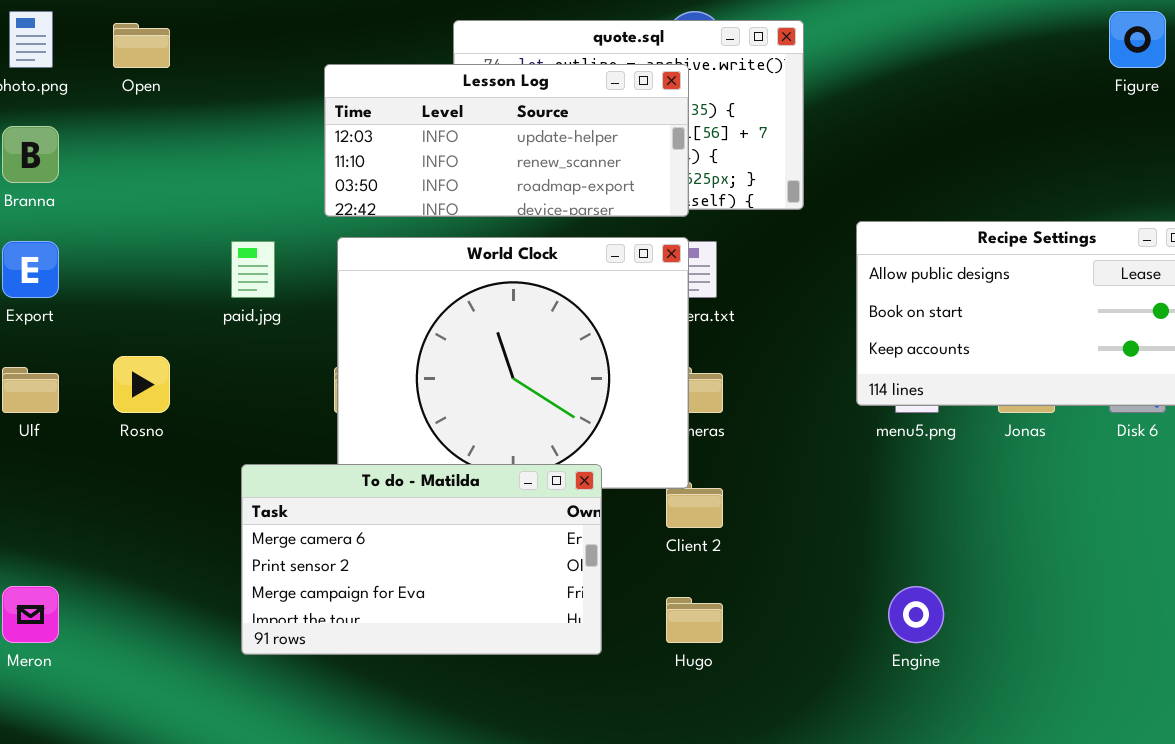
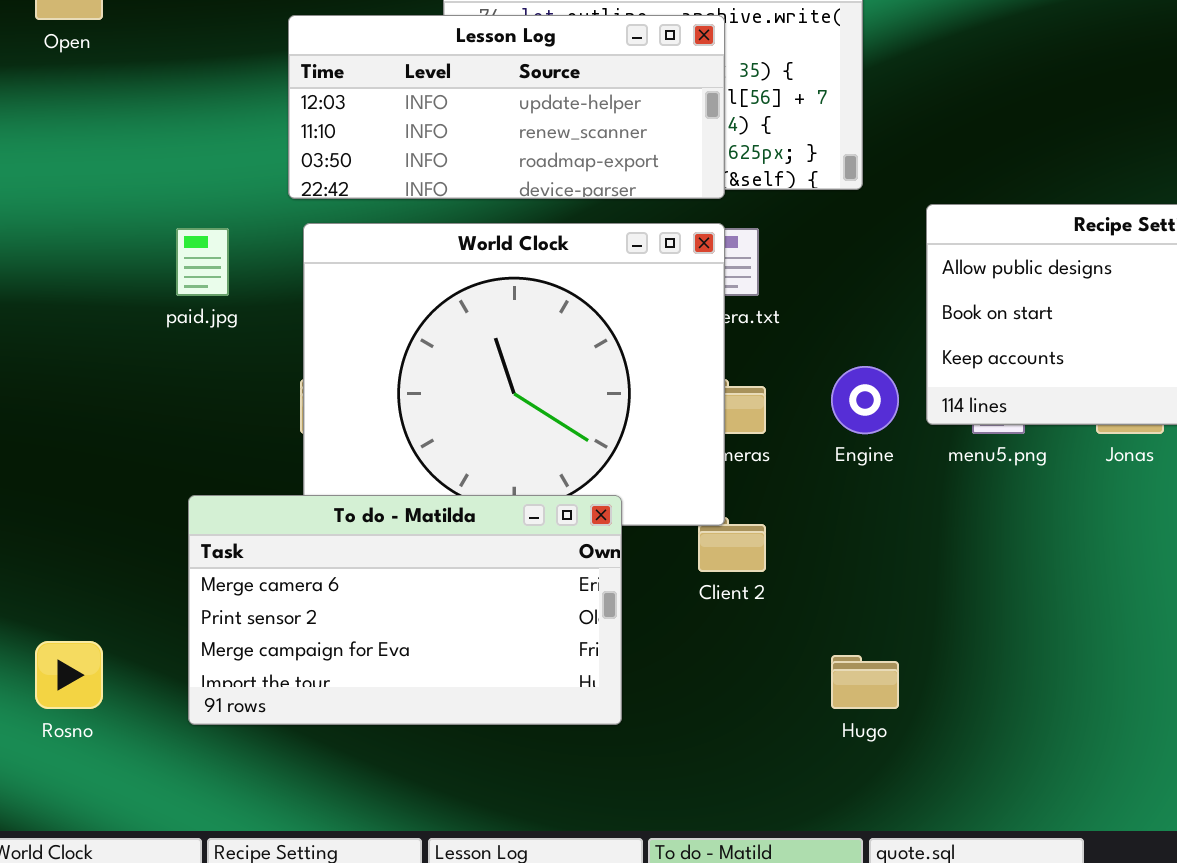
Rosno: [113,356,170,413] -> [35,641,103,709], moved
Engine: [888,586,944,643] -> [831,366,899,434], moved
Hugo: [666,597,723,643] -> [831,655,899,709], moved

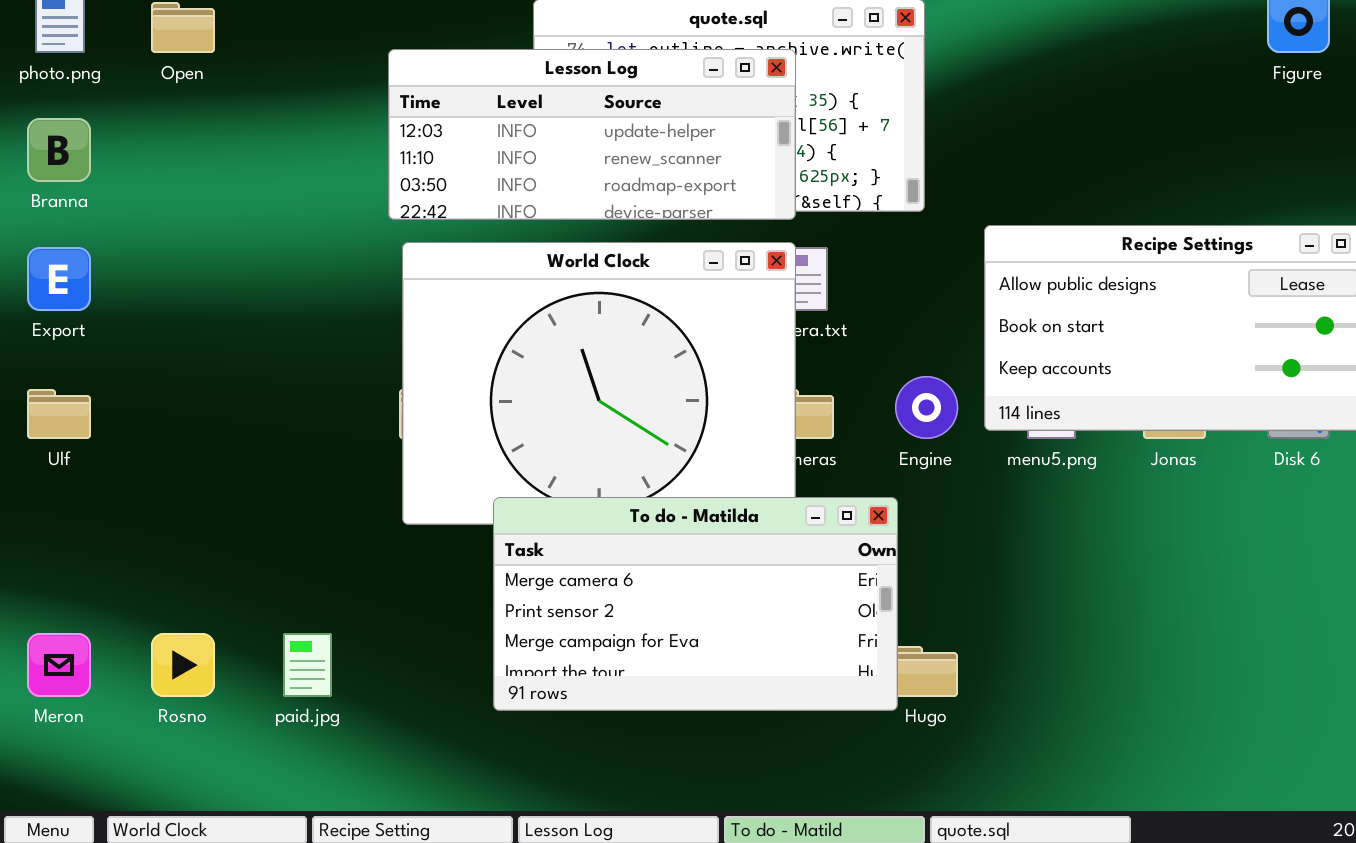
paid.jpg: [176,228,229,296] -> [283,633,332,697], moved
To do - Matilda: [188,495,622,725] -> [493,497,898,711], moved

